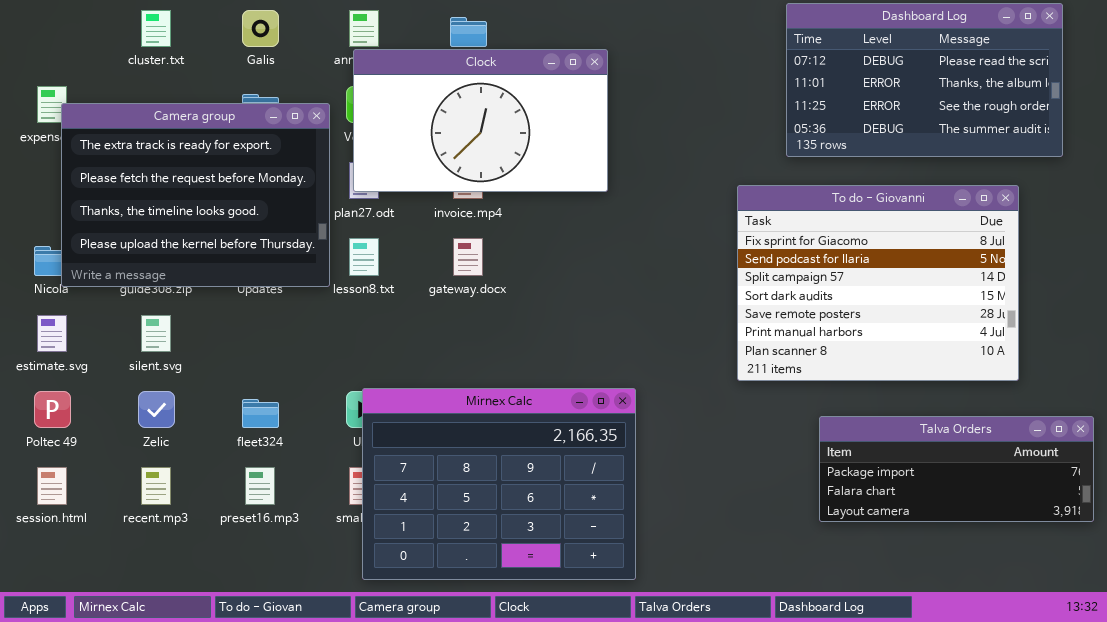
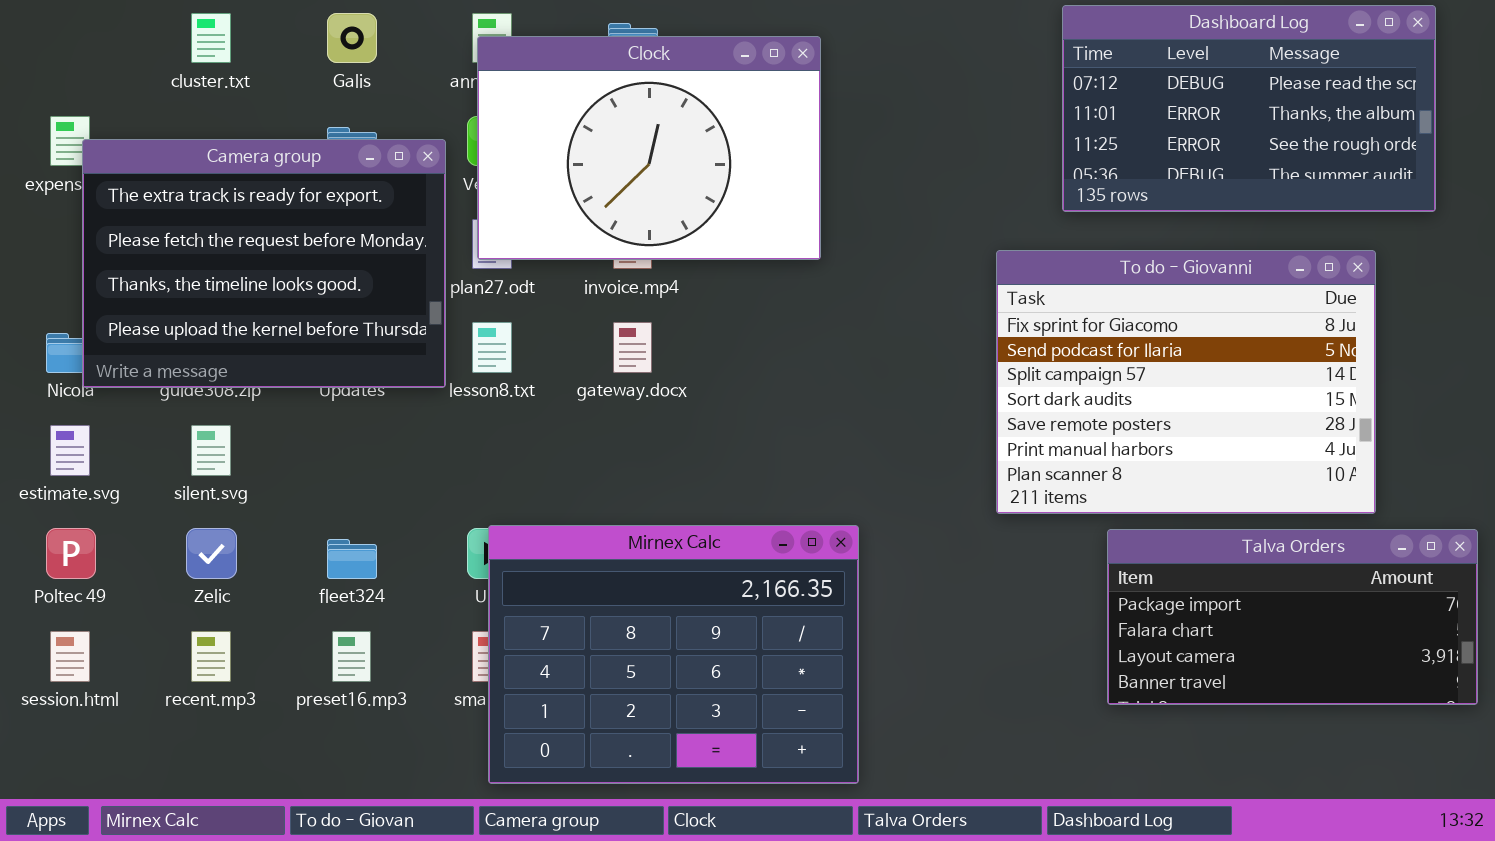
Clock: [353,49,608,192] -> [477,36,821,260], resized
Talva Orders: [819,416,1094,522] -> [1107,529,1478,705], resized

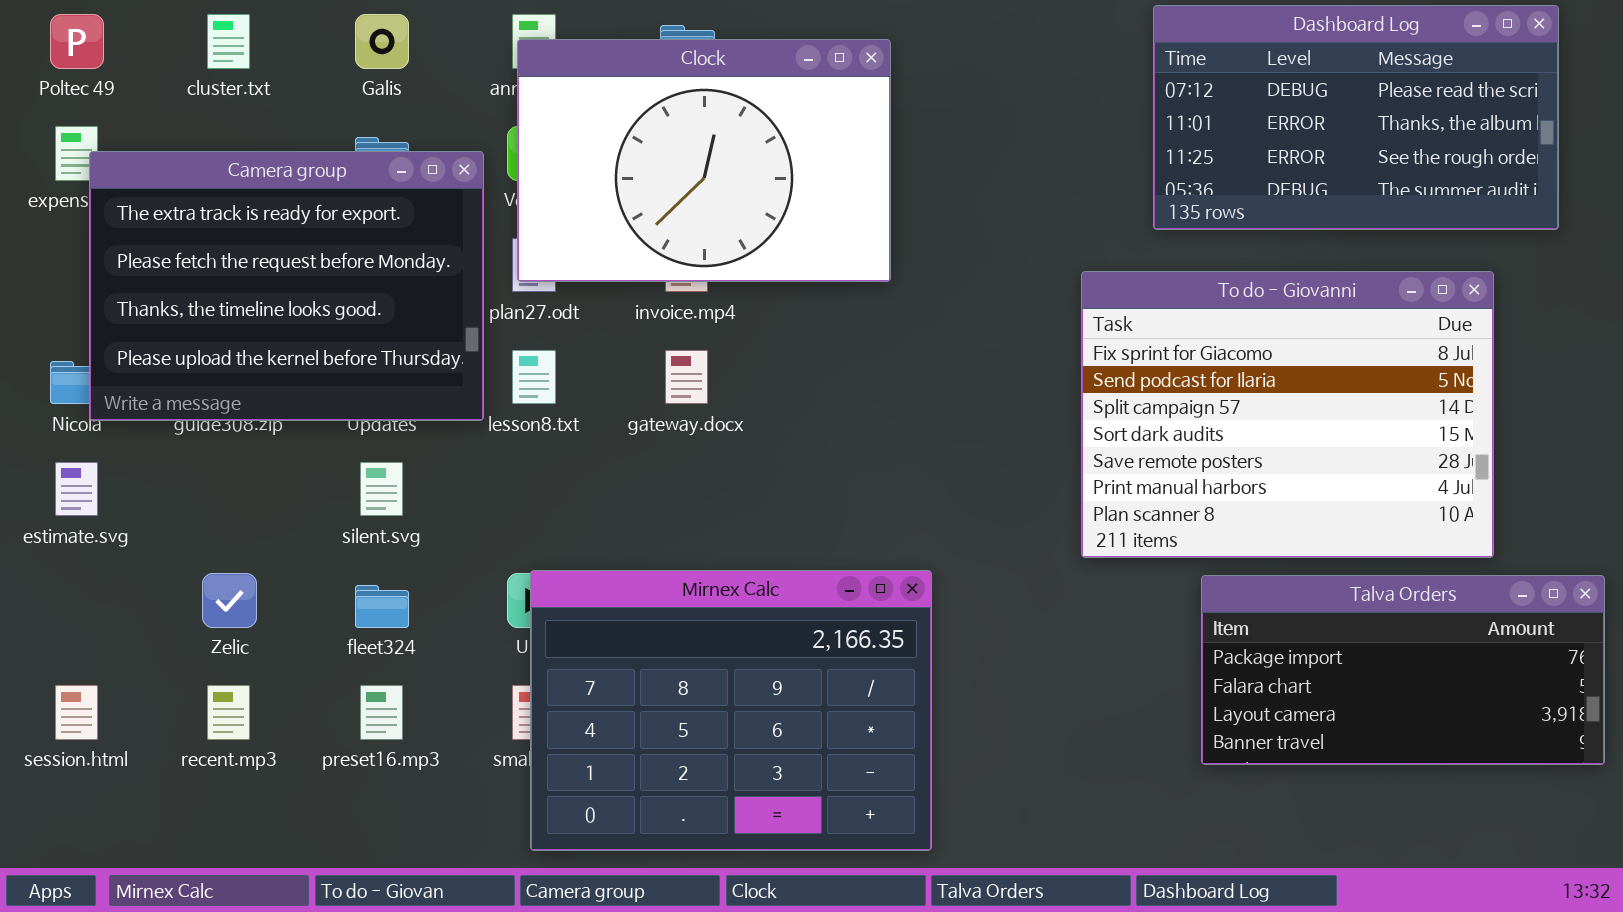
silent.svg: [191,425,231,476] -> [360,462,403,516], moved
Poltec 49: [46,528,96,579] -> [50,14,104,69], moved

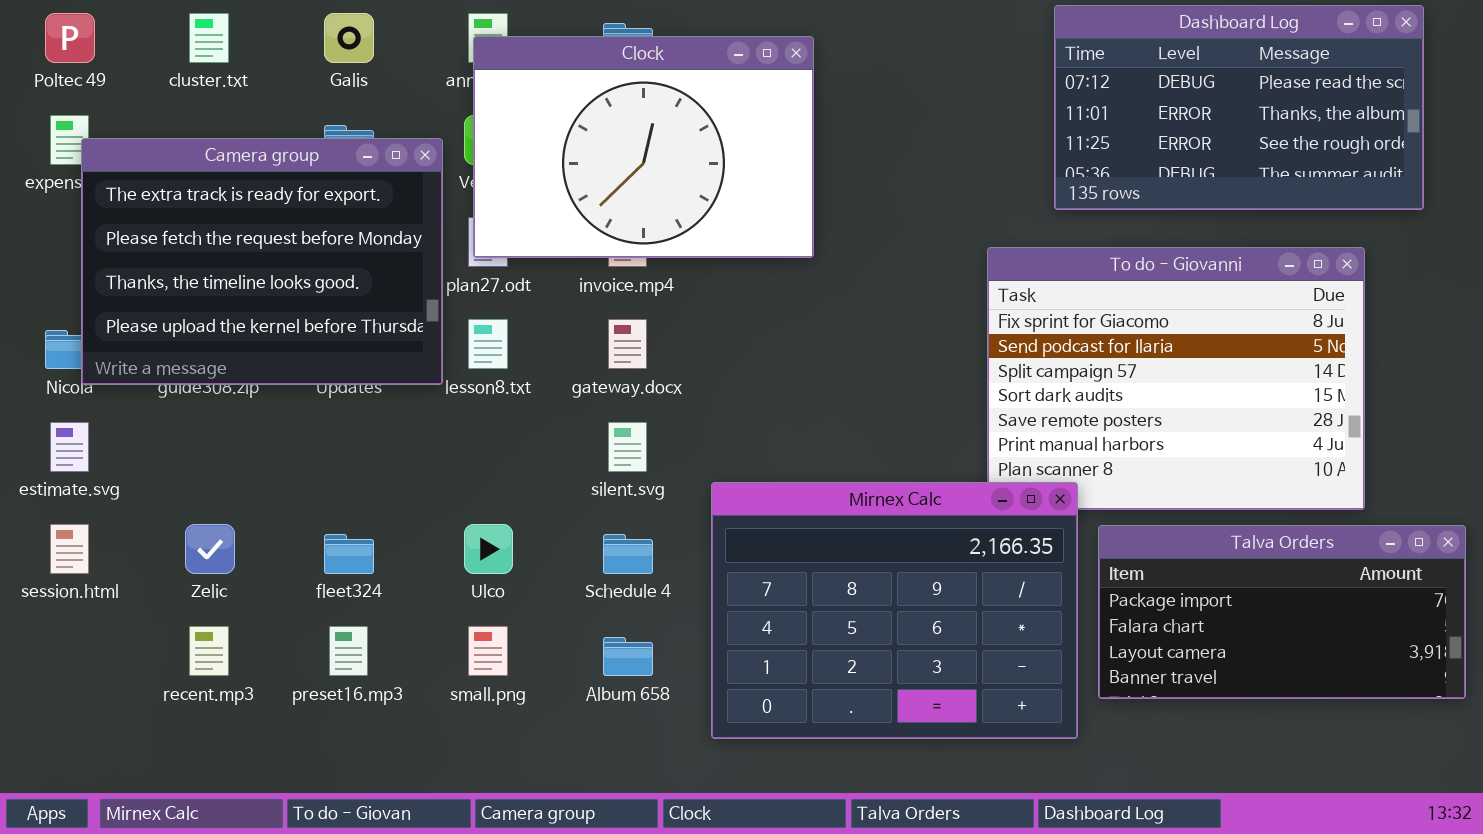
silent.svg: [360,462,403,516] -> [608,422,647,472], moved
Mirnex Calc: [530,570,932,851] -> [711,482,1078,739], moved
session.html: [55,685,98,740] -> [50,524,89,574], moved

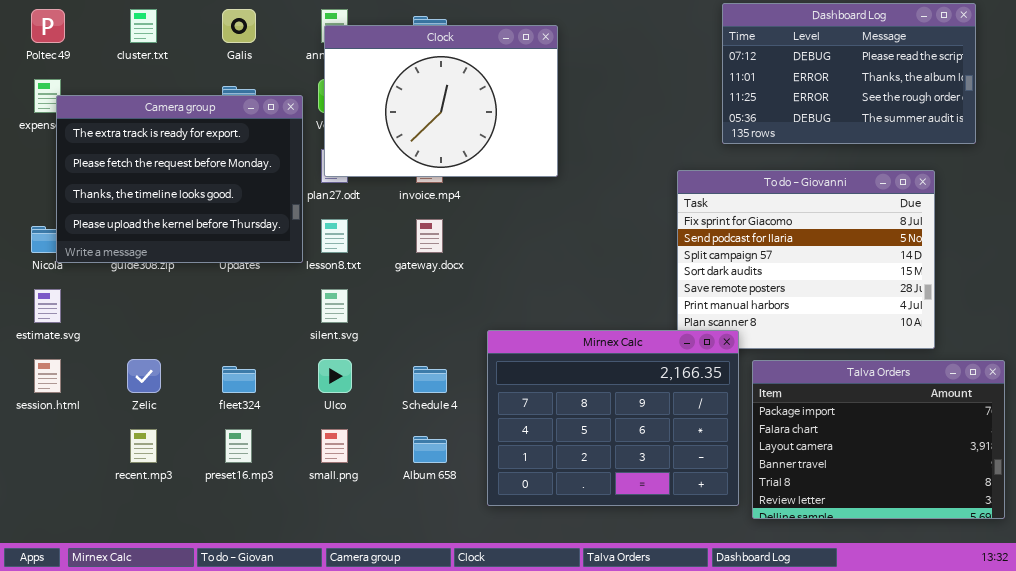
silent.svg: [608,422,647,472] -> [321,289,348,323], moved
Talva Orders: [1098,525,1466,699] -> [752,360,1005,519], resized

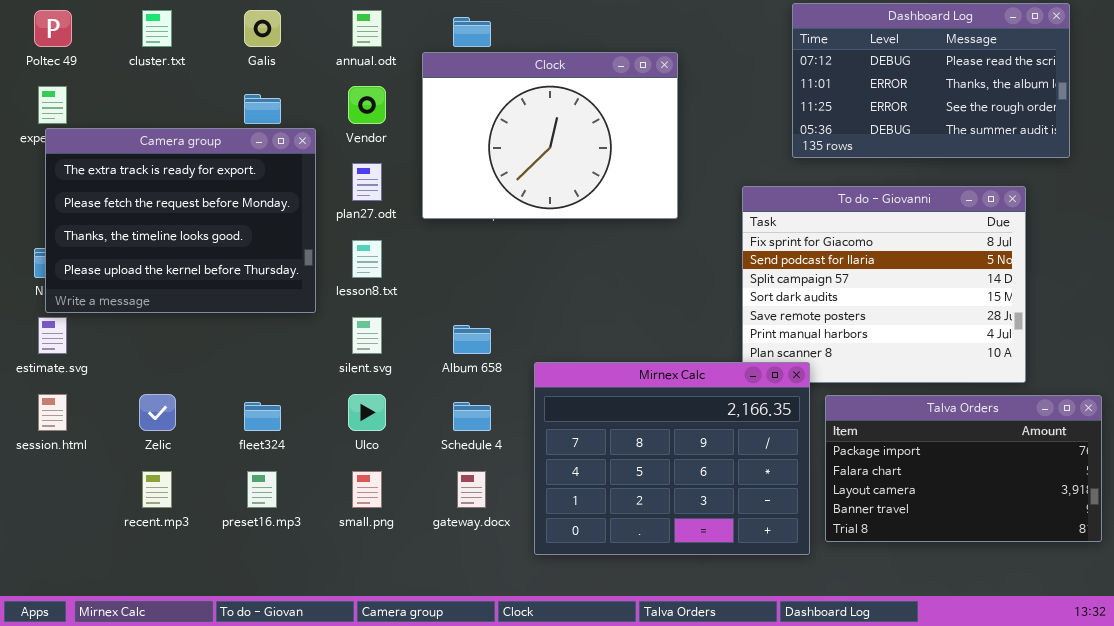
Clock: [324,25,558,177] -> [422,52,678,219], moved
Camera group: [56,95,303,263] -> [45,128,316,313], moved
gateway.docx: [416,219,443,253] -> [457,471,486,508], moved
Talva Orders: [752,360,1005,519] -> [825,395,1102,542], resized
Album 658: [413,436,447,463] -> [453,325,491,354], moved

